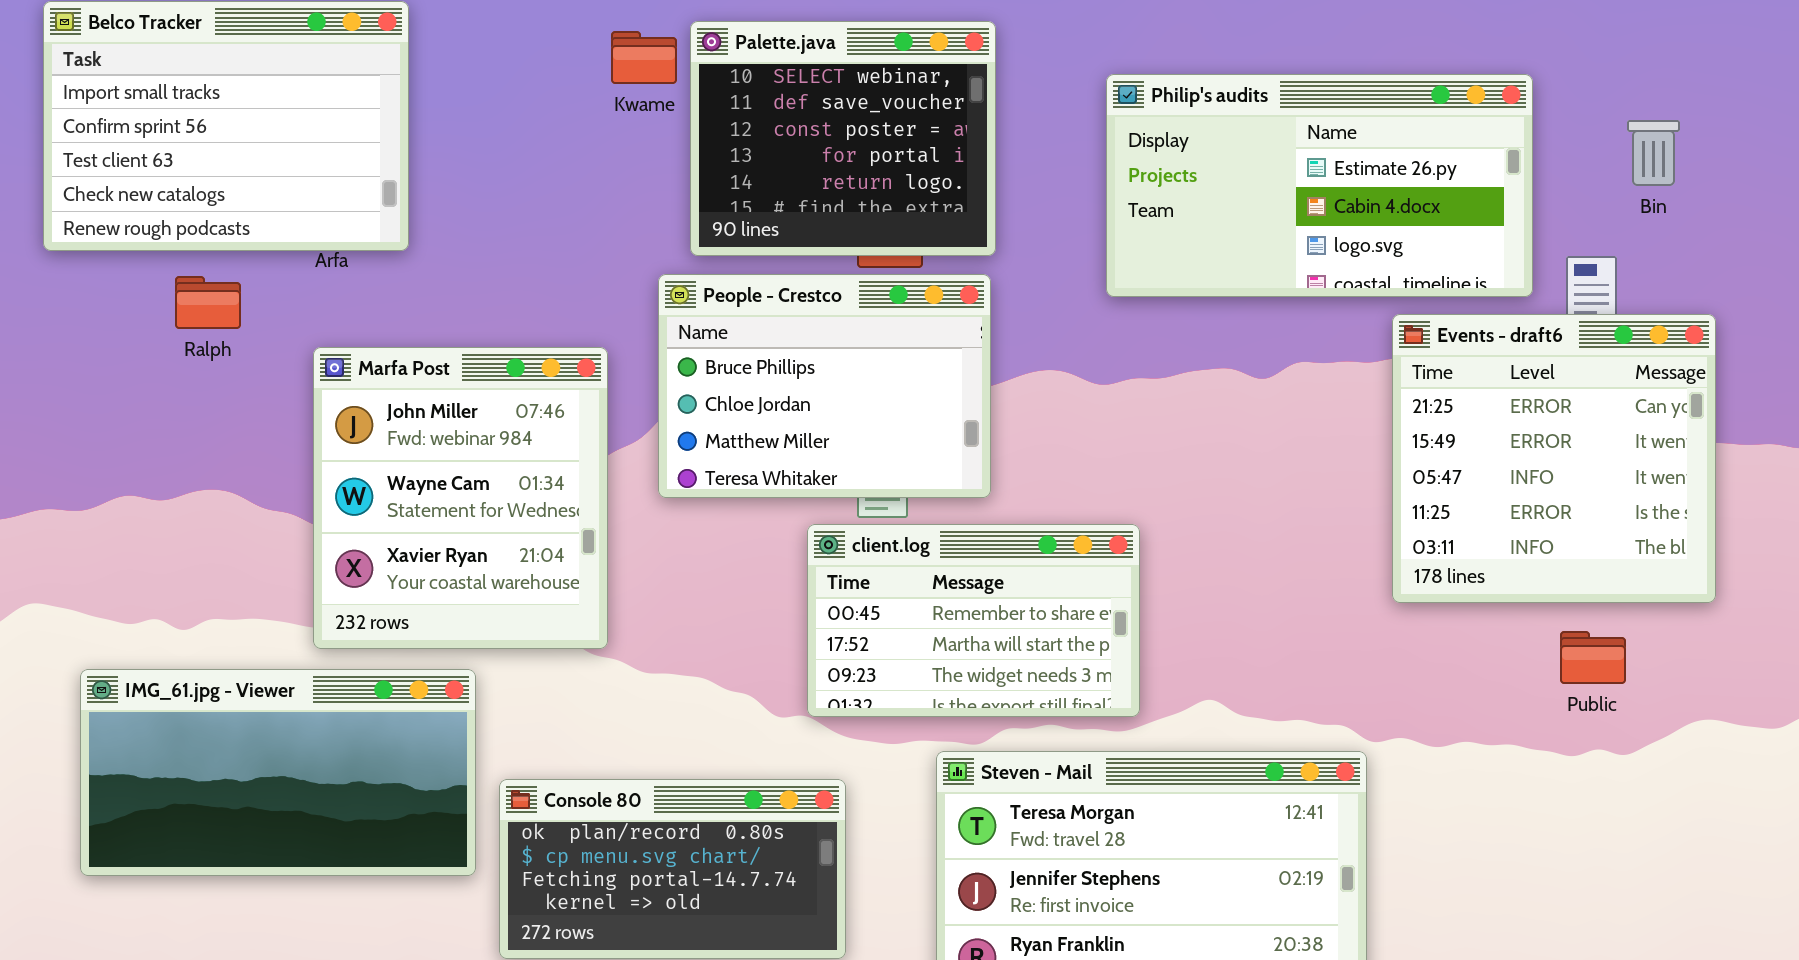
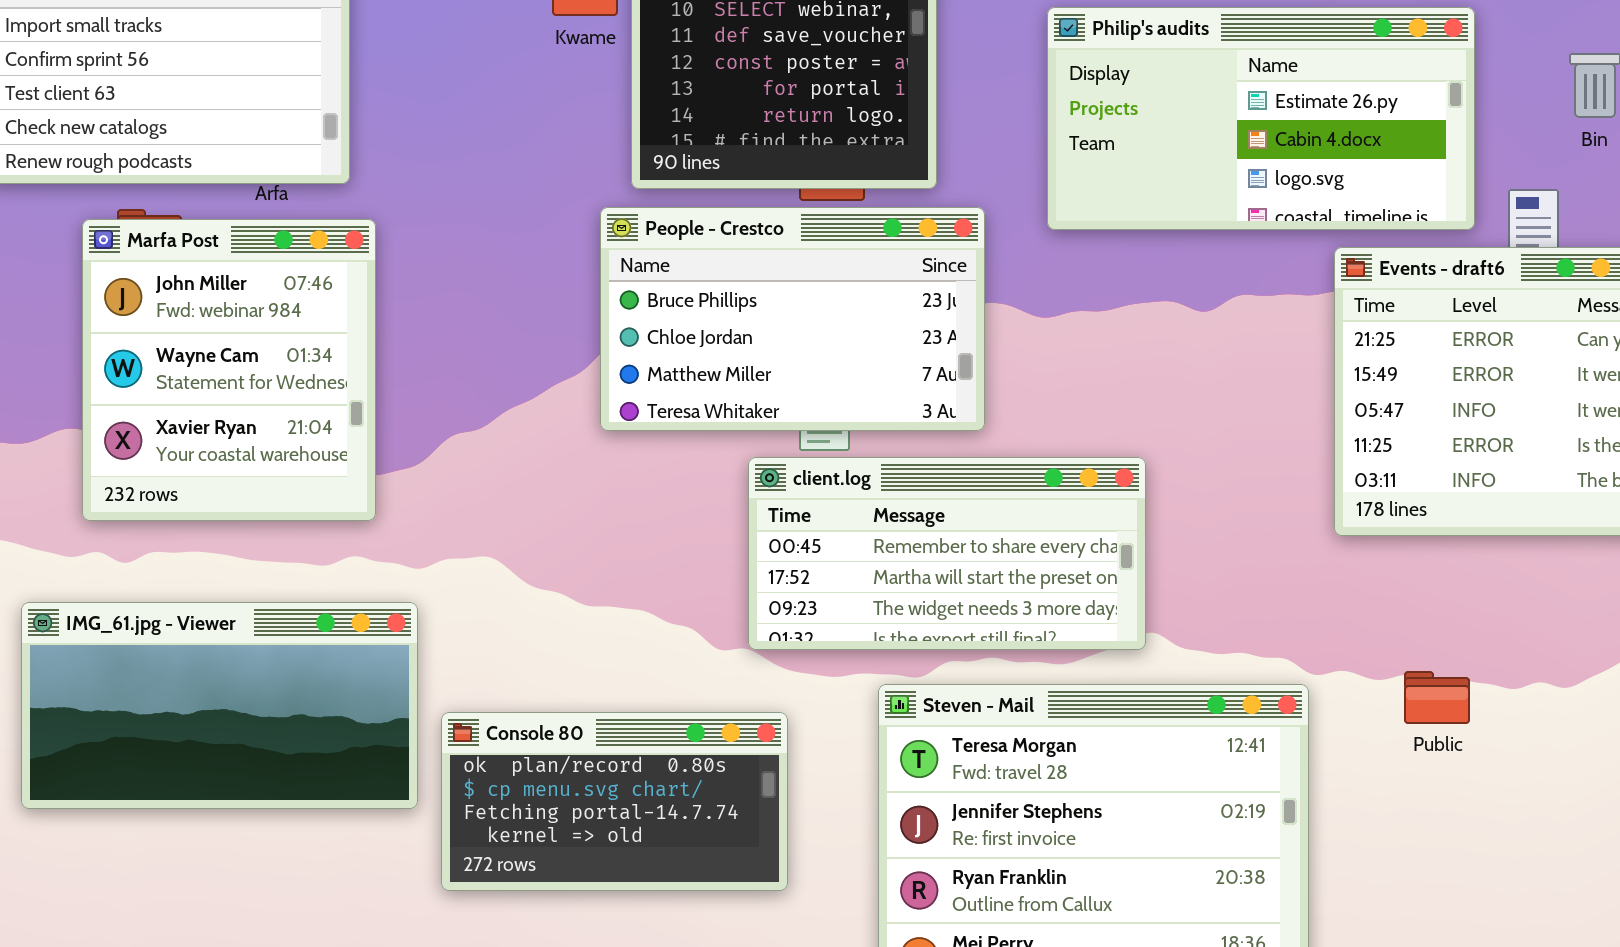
People - Crestco: [658,274,991,498] -> [600,207,985,431], resized
Marfa Post: [313,347,608,649] -> [82,219,376,521], moved
client.log: [807,524,1140,717] -> [748,457,1146,650], resized
Public: [1560,631,1626,684] -> [1404,671,1470,724], moved

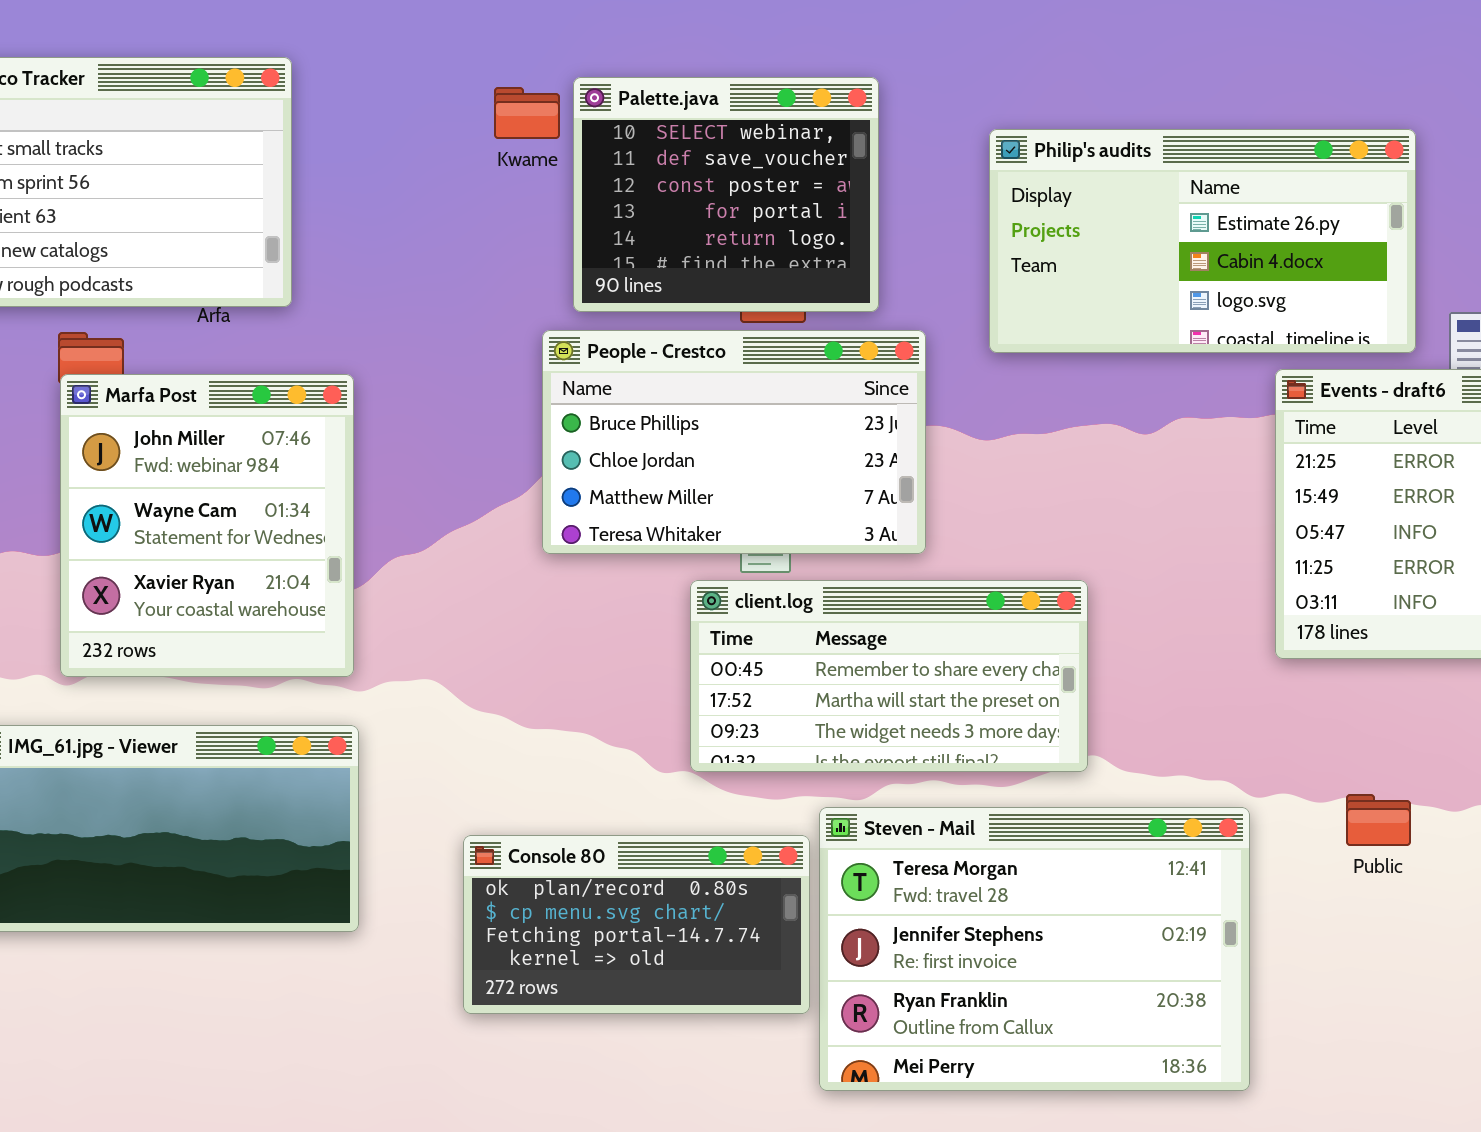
Marfa Post: [82,219,376,521] -> [60,374,354,677], moved
Console 80: [441,712,788,891] -> [463,835,810,1014], moved

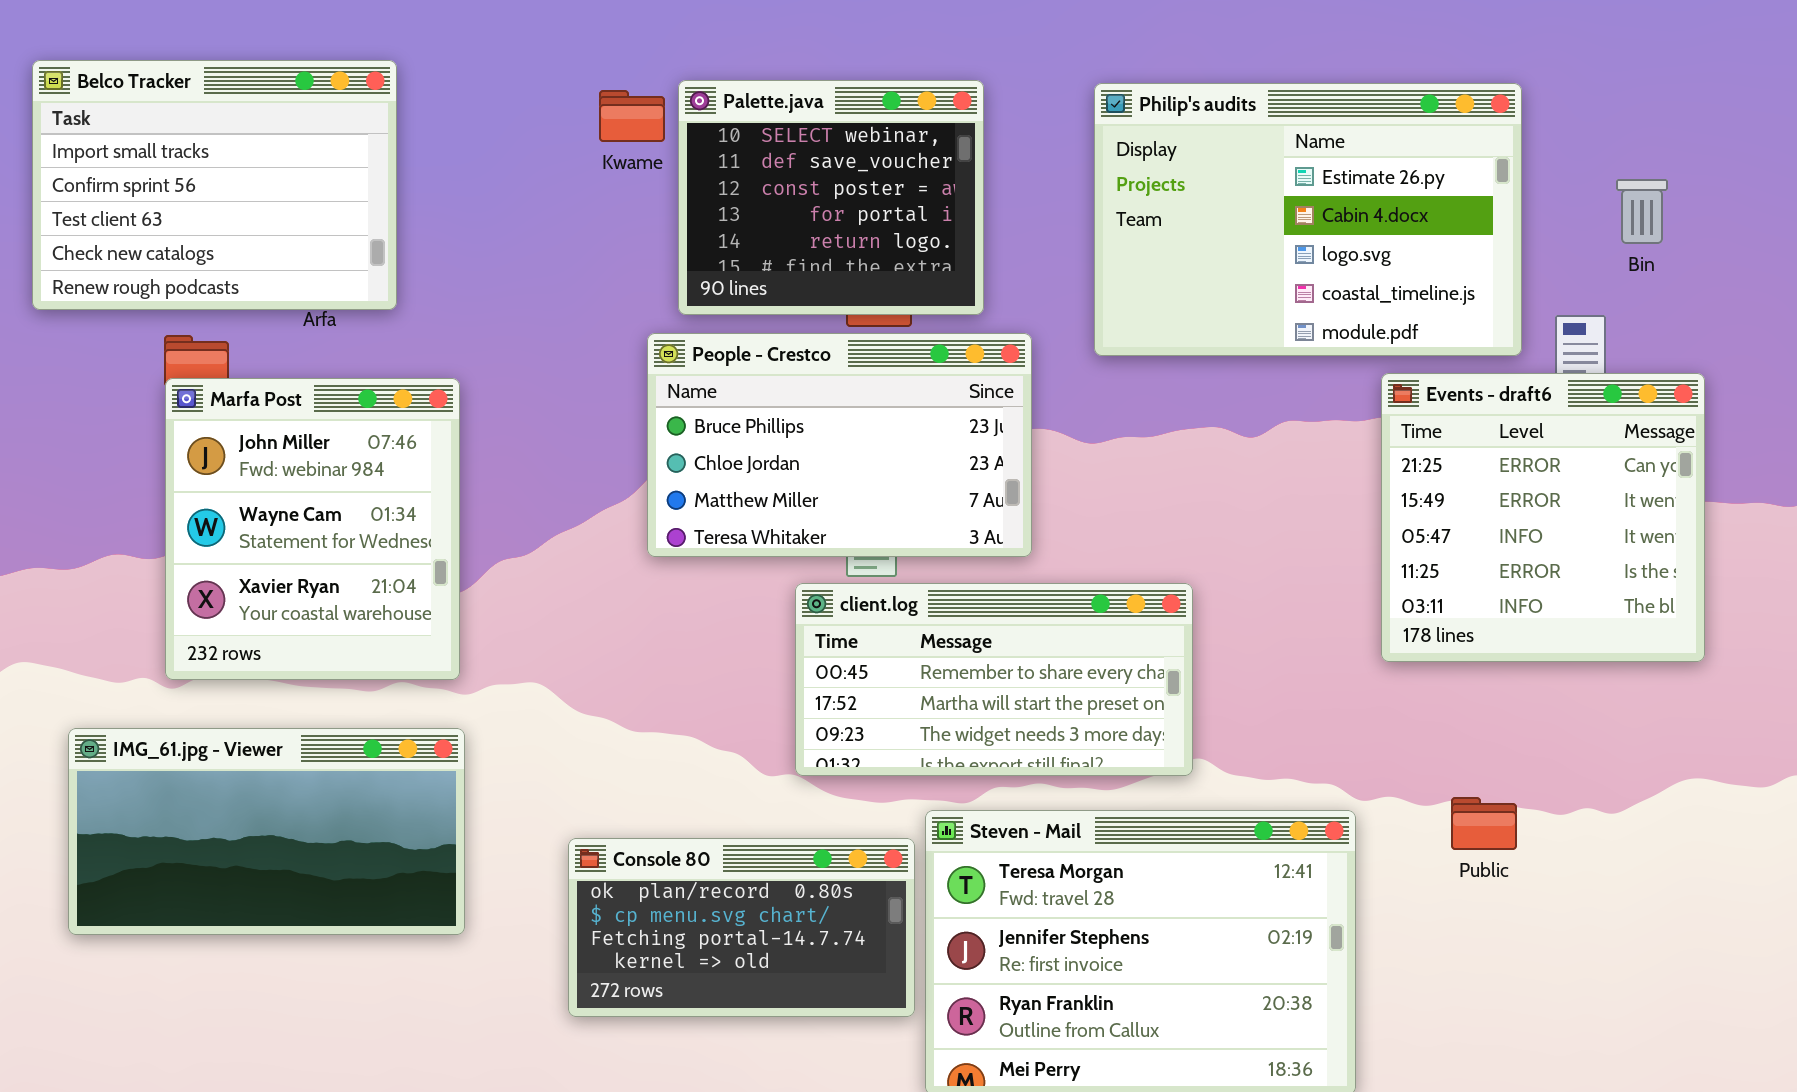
Philip's audits: [989,129,1416,353] -> [1094,83,1522,356], resized

